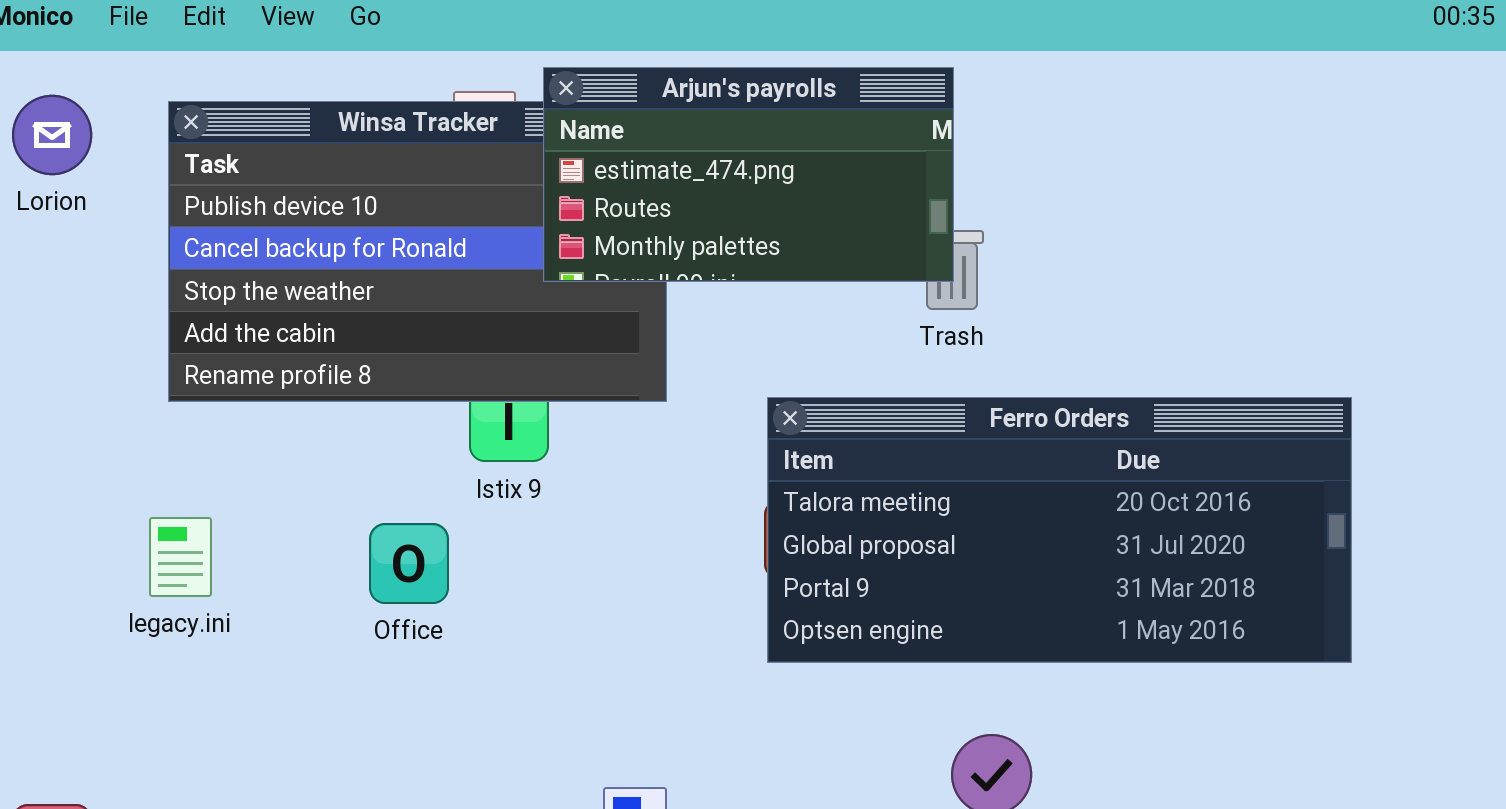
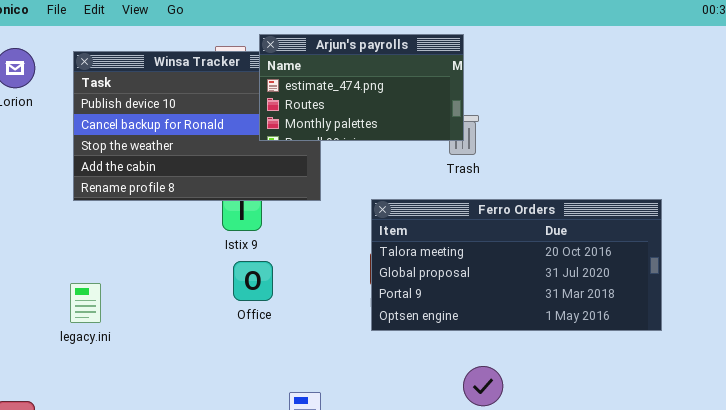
legacy.ini: [149,517,212,597] -> [70,283,101,323], moved
Office: [369,523,449,604] -> [233,261,273,301], moved

